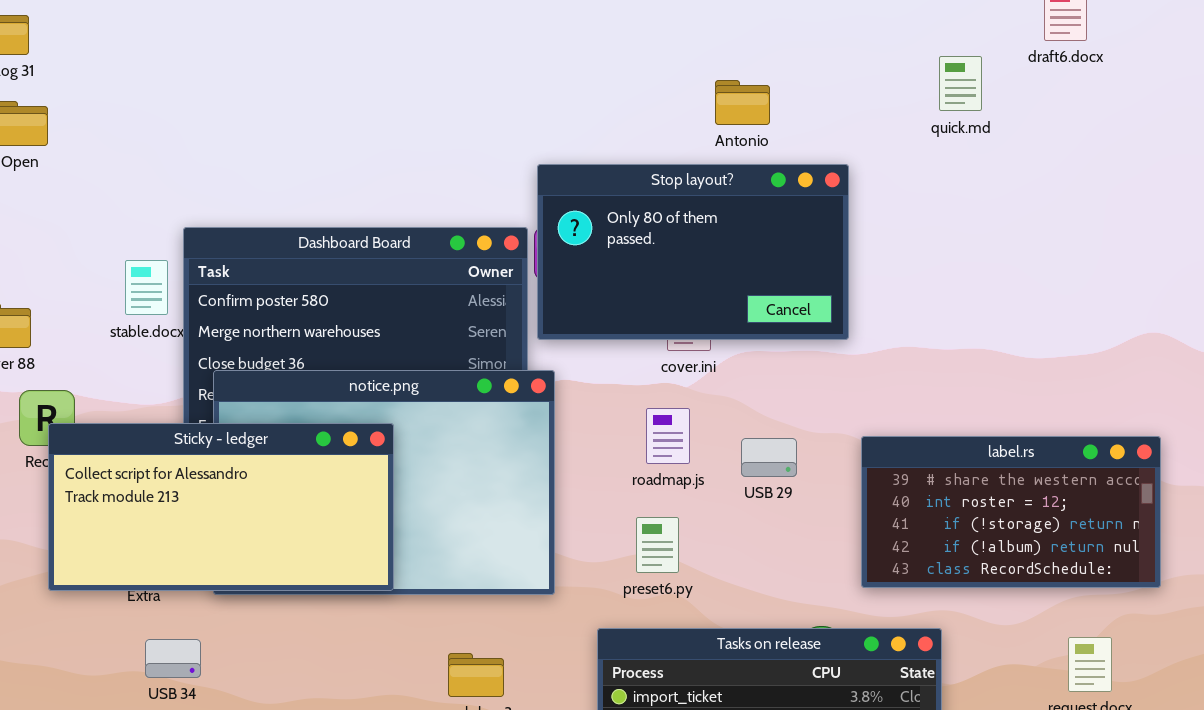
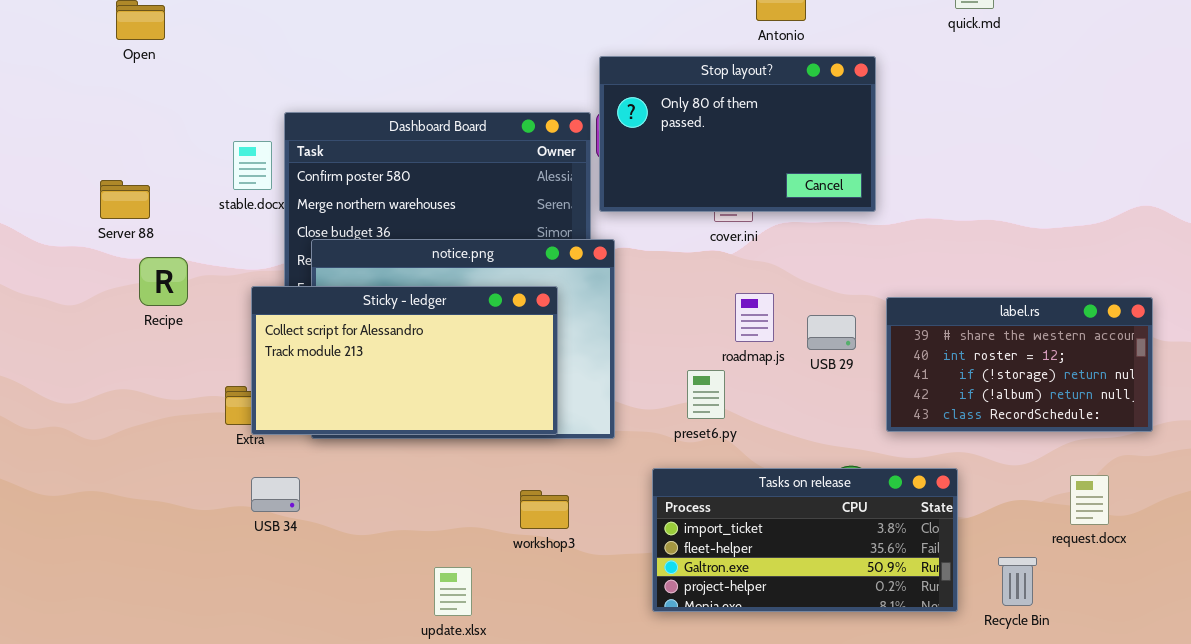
roadmap.js: [646,408,690,464] -> [735,293,774,342], moved
Sticky - ledger: [48,423,394,591] -> [251,286,558,435], moved
USB 29: [741,438,797,477] -> [807,315,856,350], moved

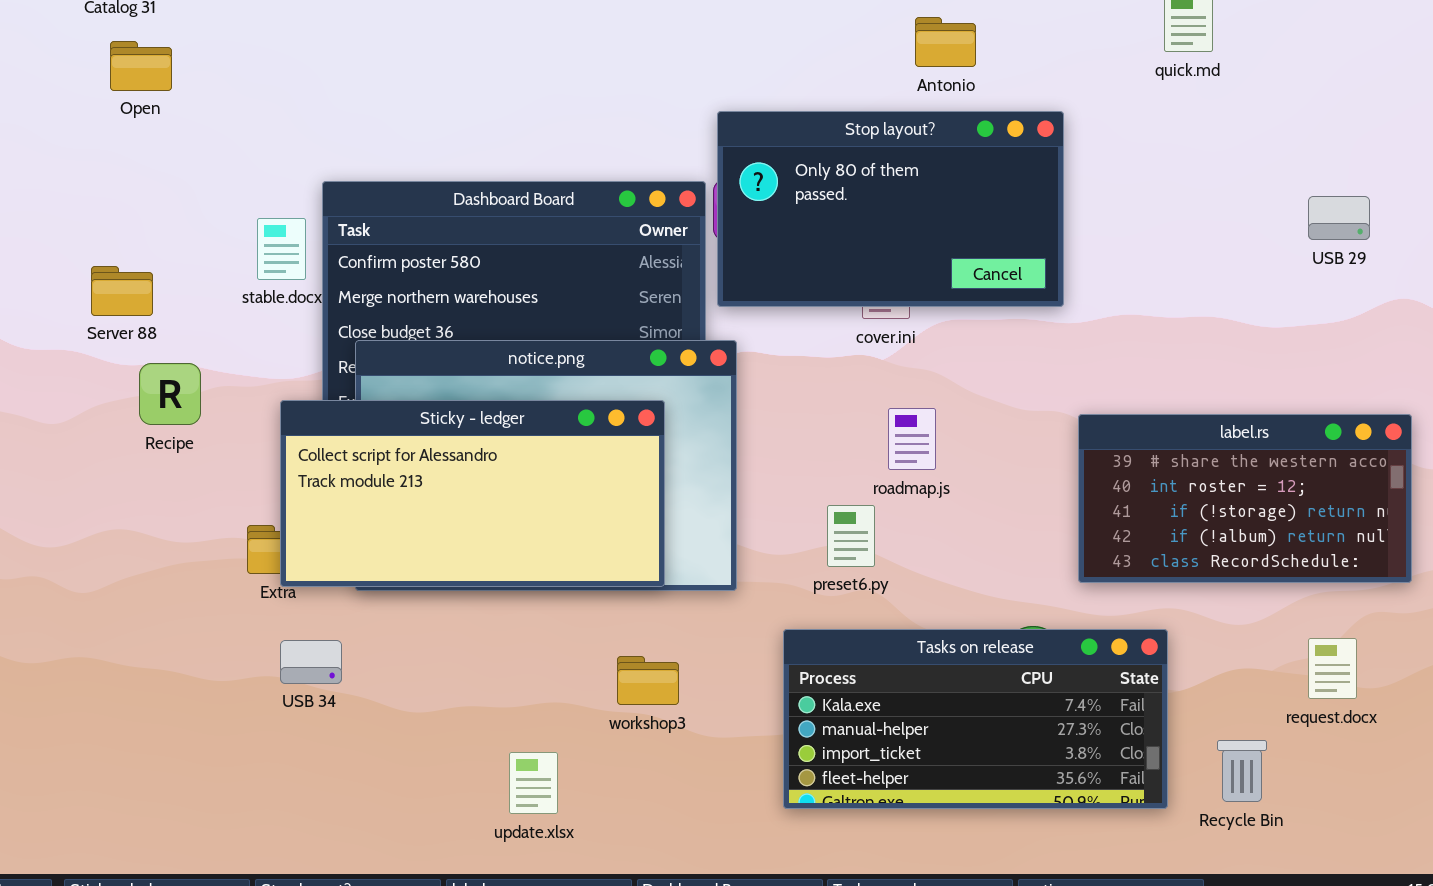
USB 29: [807,315,856,350] -> [1308,196,1370,240], moved
Tasks on release: [652,468,958,612] -> [783,629,1168,809], scrolled up 2 rows

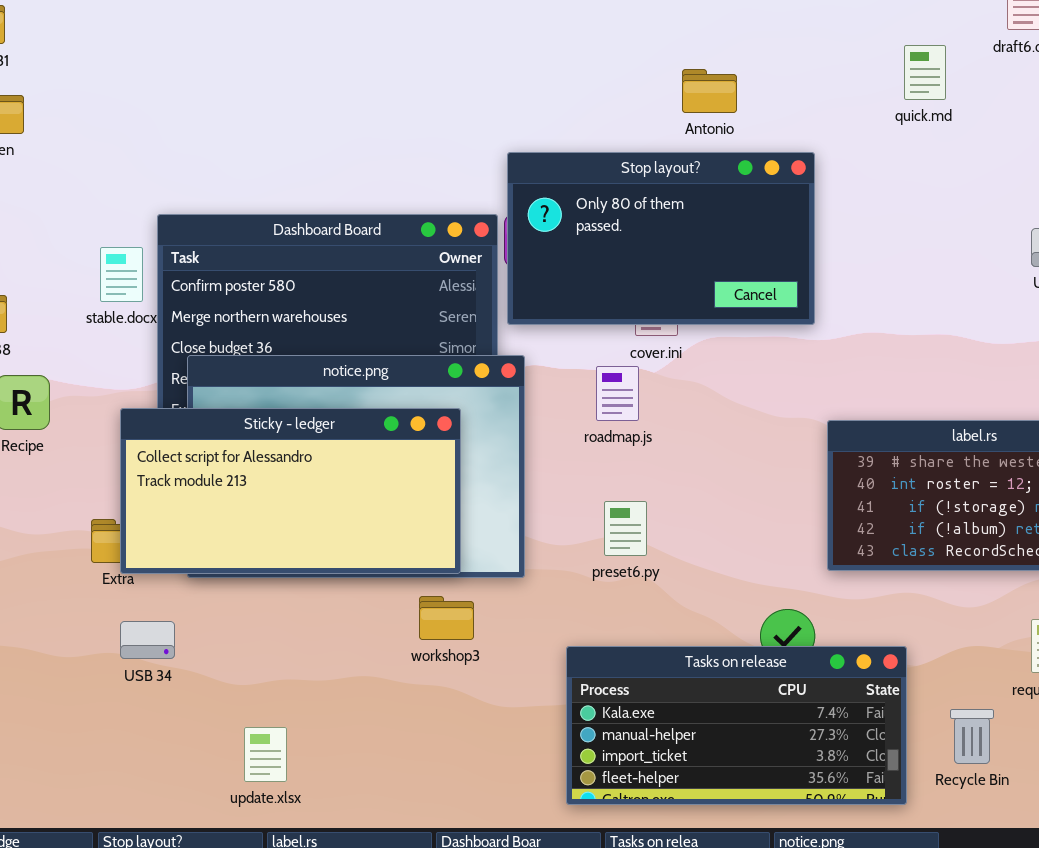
roadmap.js: [888,408,936,470] -> [596,366,639,421], moved
Tasks on release: [783,629,1168,809] -> [566,646,907,805], moved
workshop3: [617,656,679,705] -> [419,596,474,640], moved
update.xlsx: [509,752,558,814] -> [244,727,287,782], moved

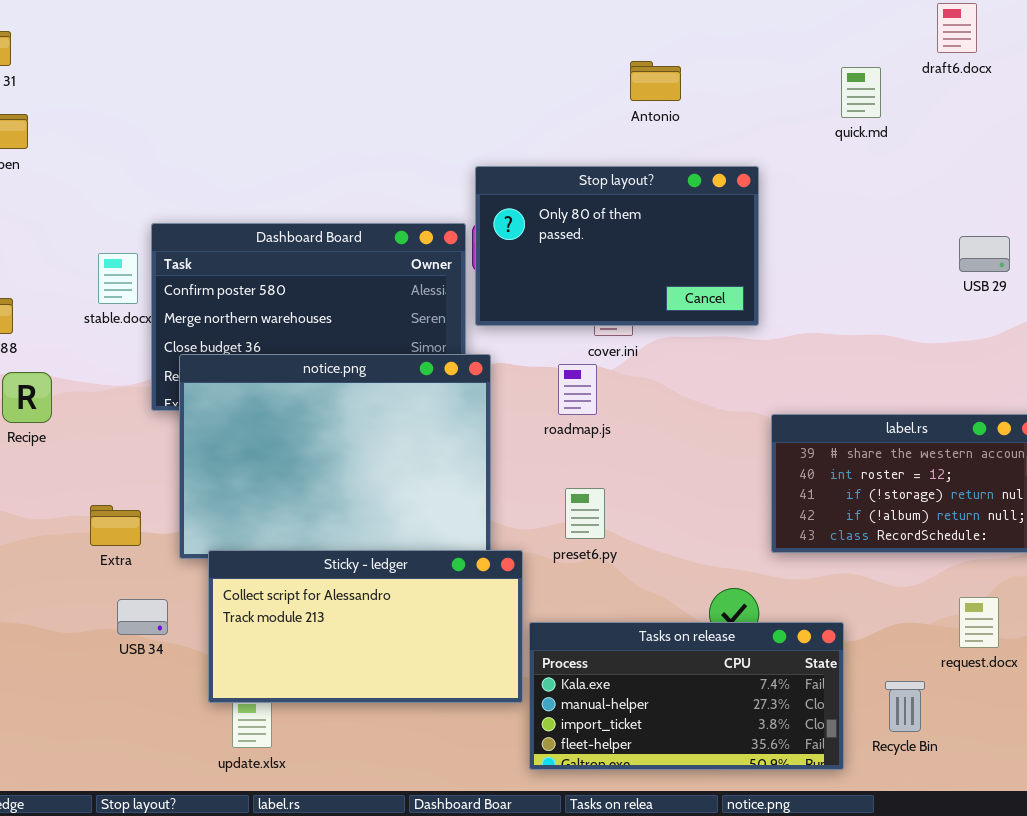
Antonio: [682,69,737,113] -> [630,61,681,101], moved
Sticky - ledger: [120,408,461,574] -> [208,550,523,703], moved

